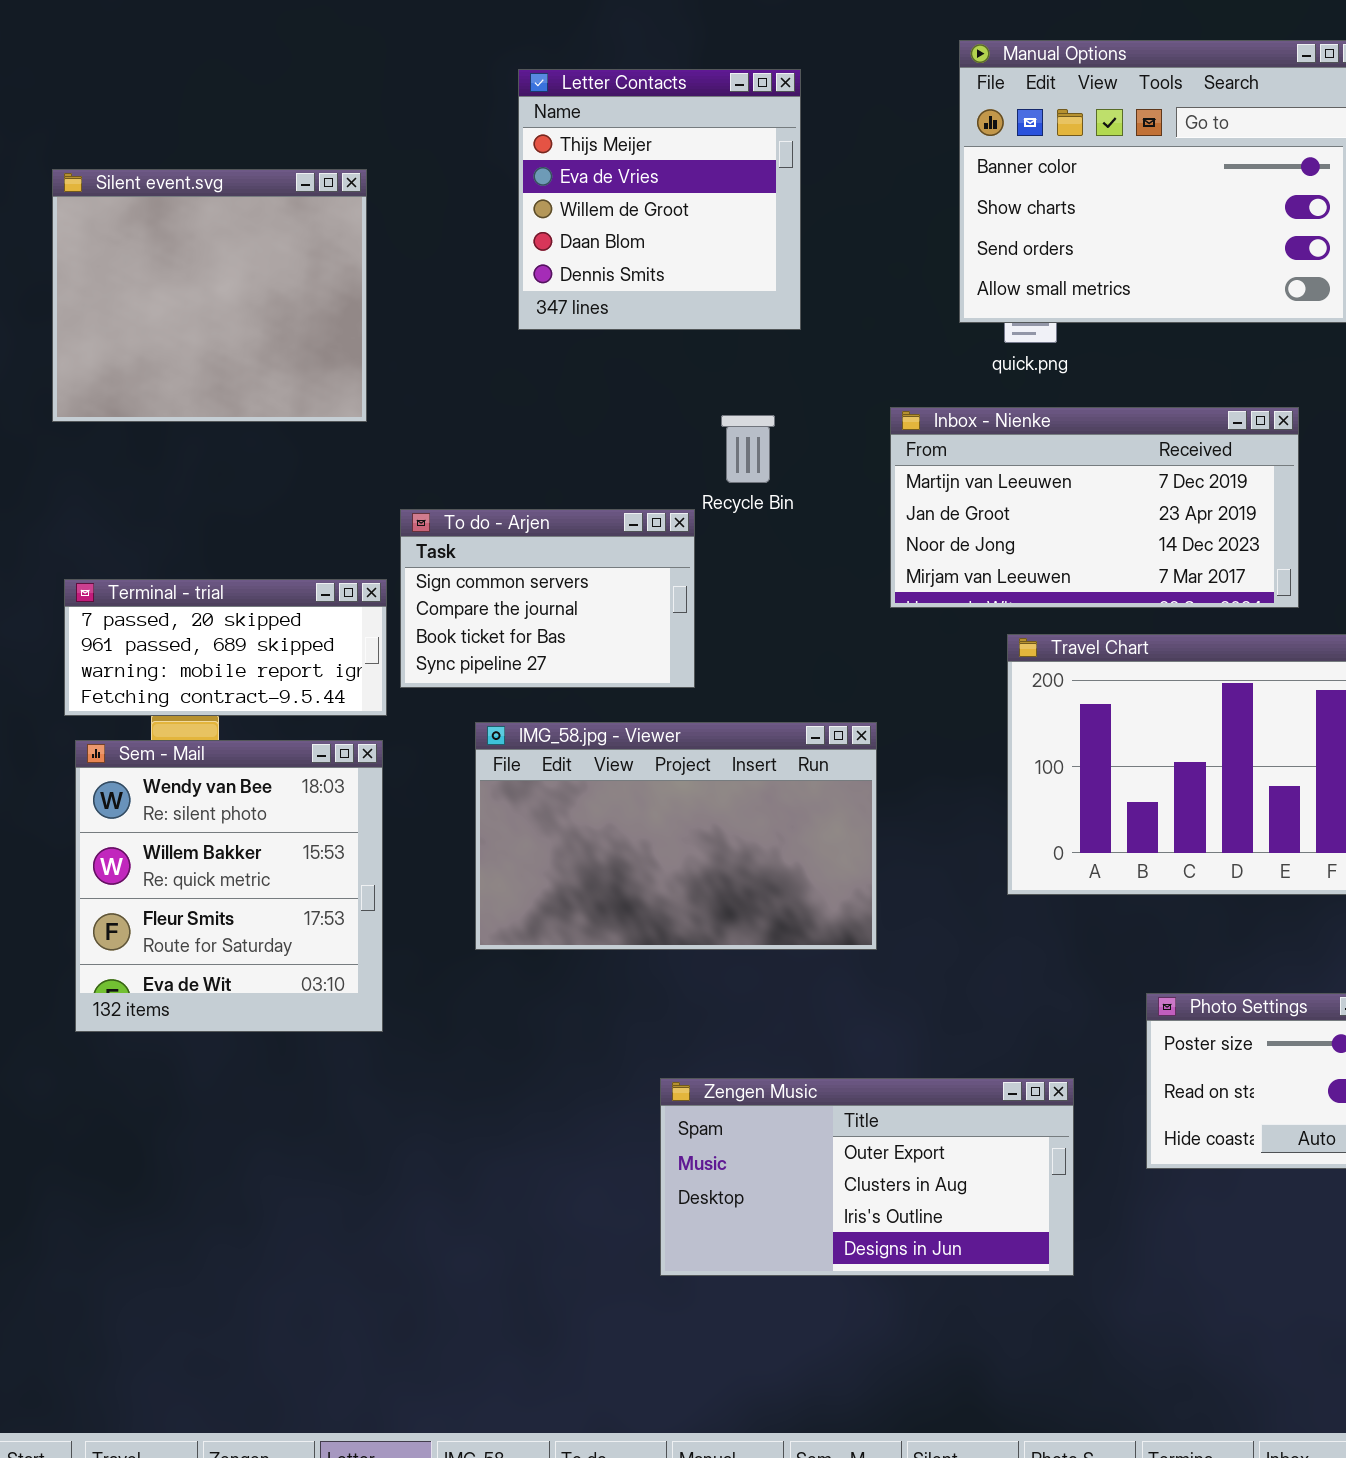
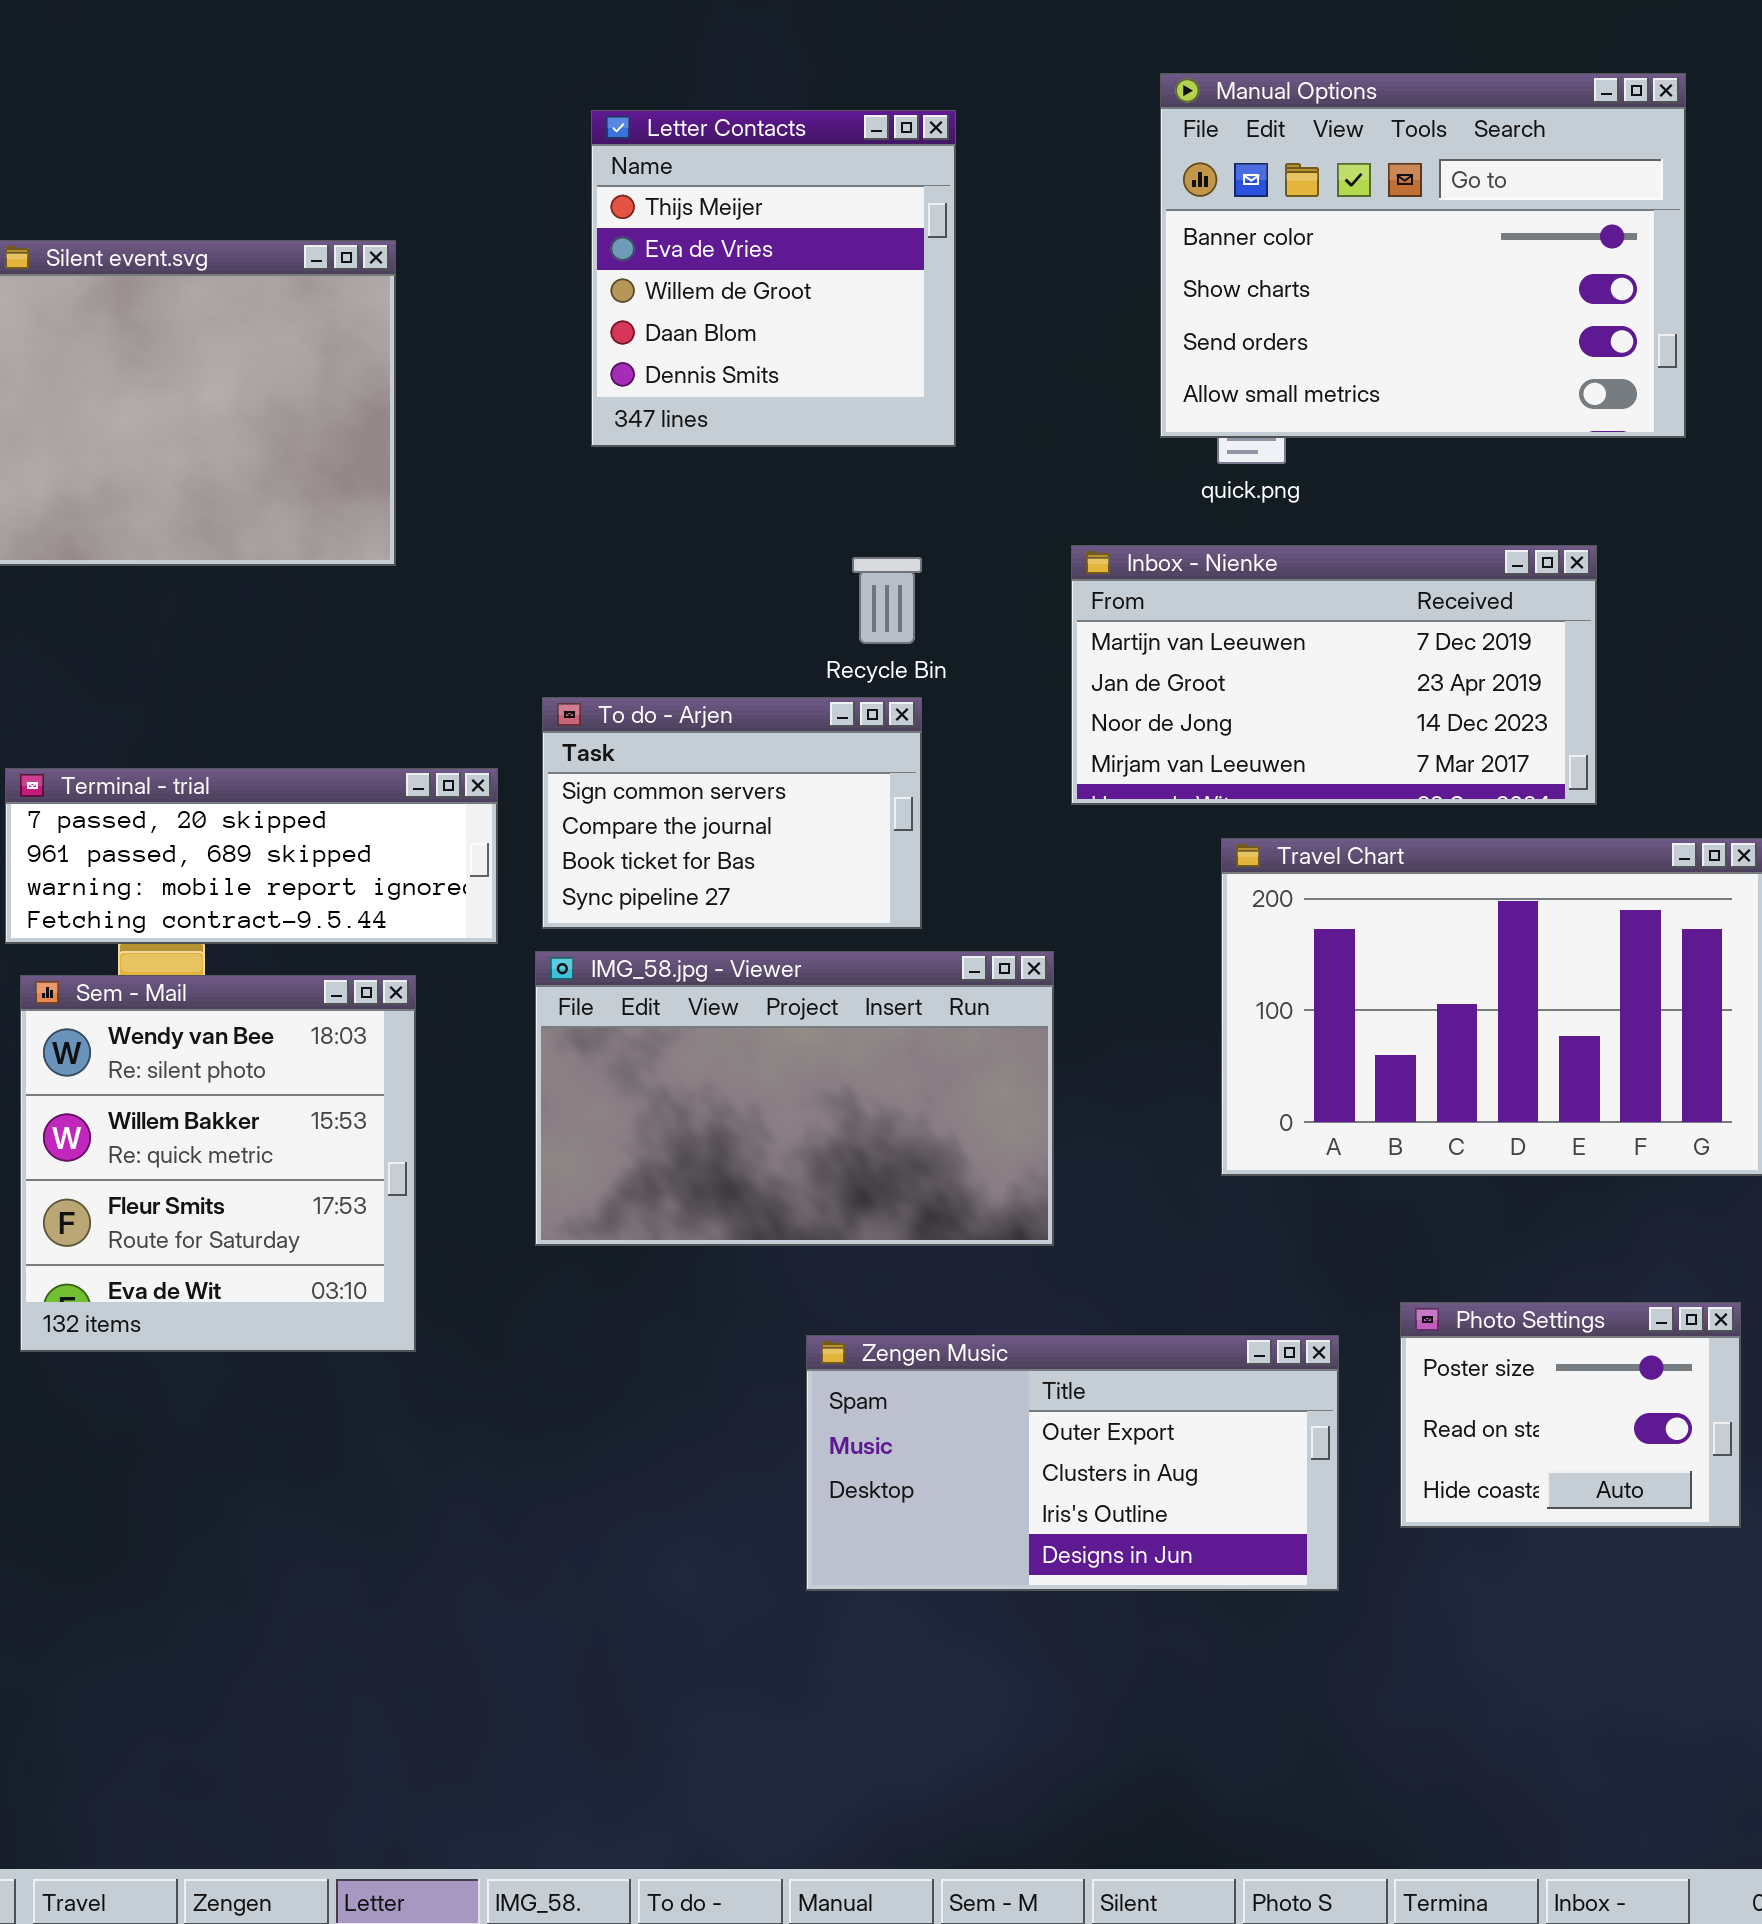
To do - Arjen: [400,509,695,688] -> [542,697,922,929], moved
Terminal - trial: [64,579,387,716] -> [5,768,498,944], resized
Zengen Music: [660,1078,1074,1276] -> [806,1335,1339,1591], moved

